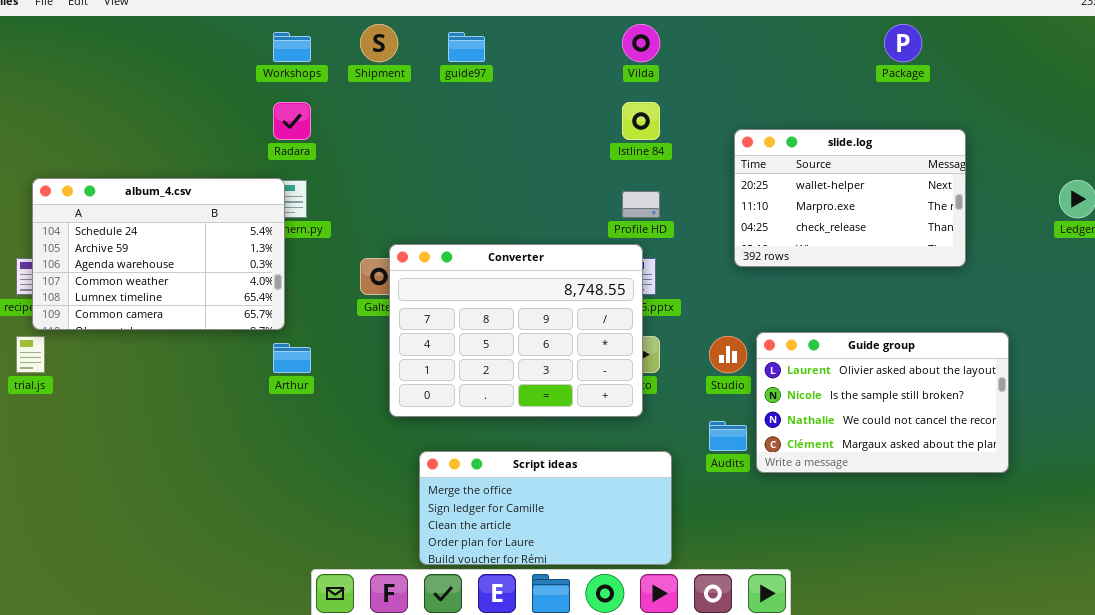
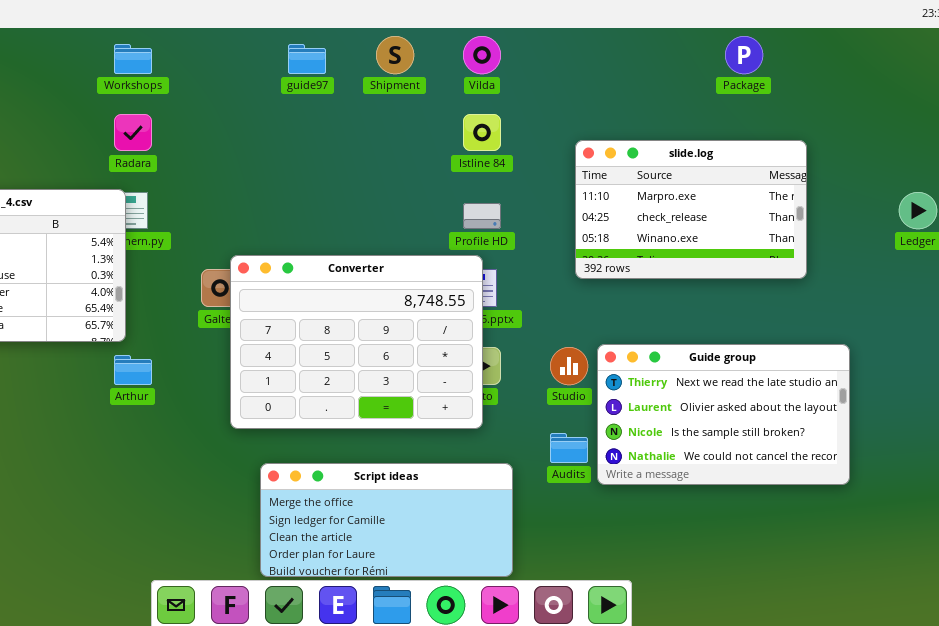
Shipment: [360,24,398,62] -> [376,36,414,74], moved
slide.log: [734,129,966,267] -> [575,140,807,279], scrolled down 1 row
Guide group: [756,332,1009,473] -> [597,344,850,485], scrolled up 1 row

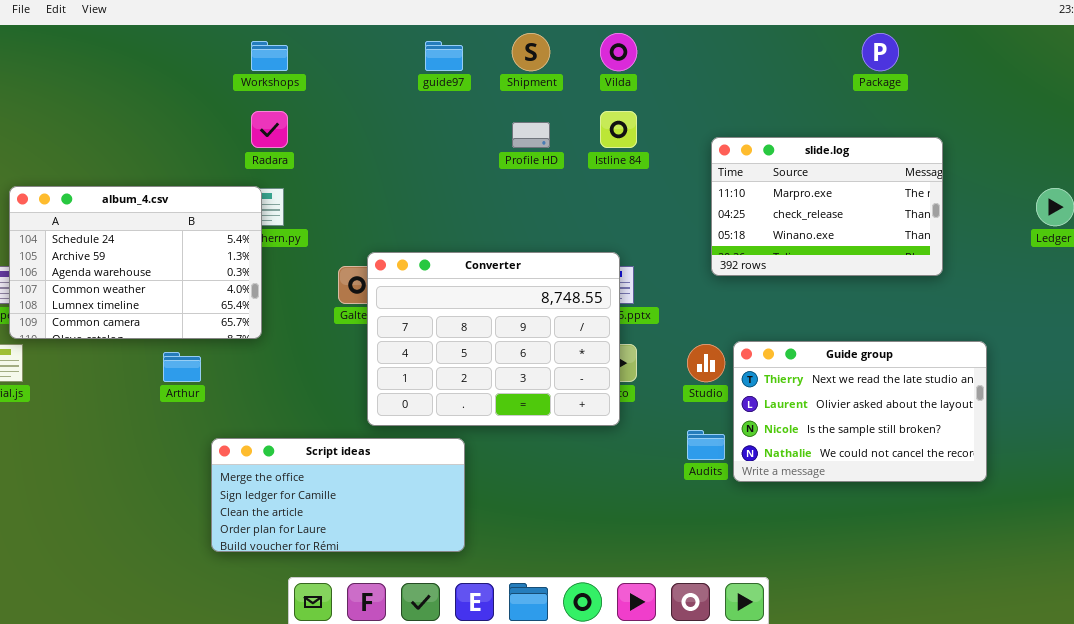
Profile HD: [463,203,501,229] -> [512,122,550,148], moved
Arthur: [114,355,152,385] -> [163,352,201,382], moved
Script ideas: [260,463,513,577] -> [211,438,465,552], moved

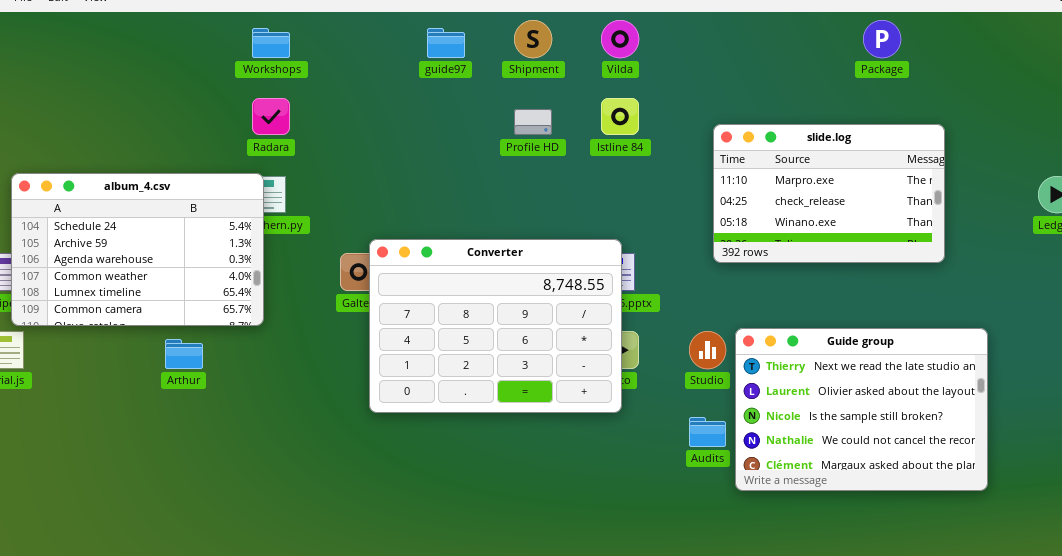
Guide group: [733,341,987,482] -> [735,328,988,491], resized
Script ideas: [211,438,465,552] -> none, closed

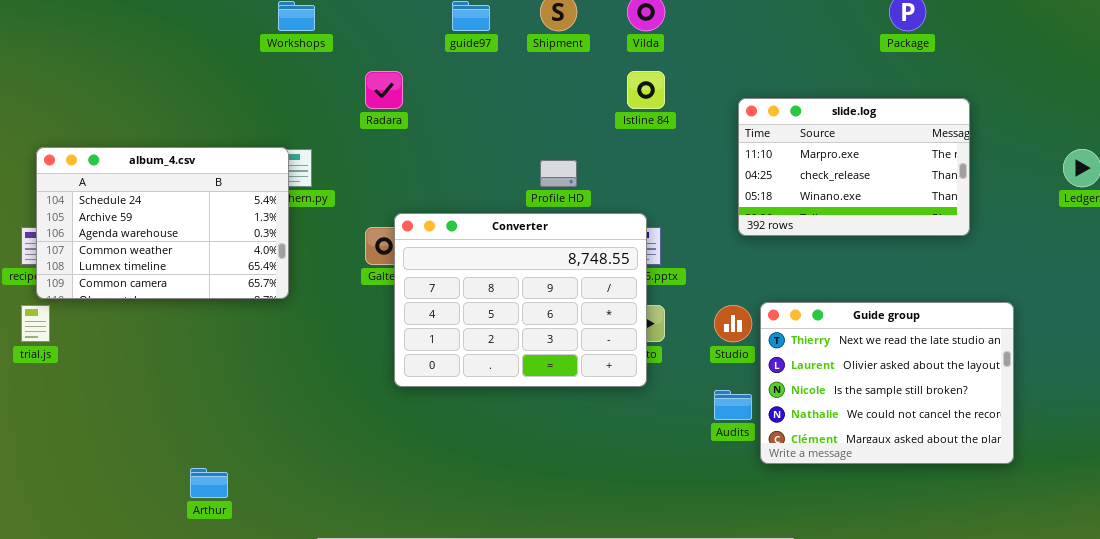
Radara: [252,98,290,135] -> [365,71,403,109], moved
Profile HD: [514,109,552,135] -> [540,160,577,187], moved
Arthur: [165,339,203,369] -> [190,468,228,498], moved

